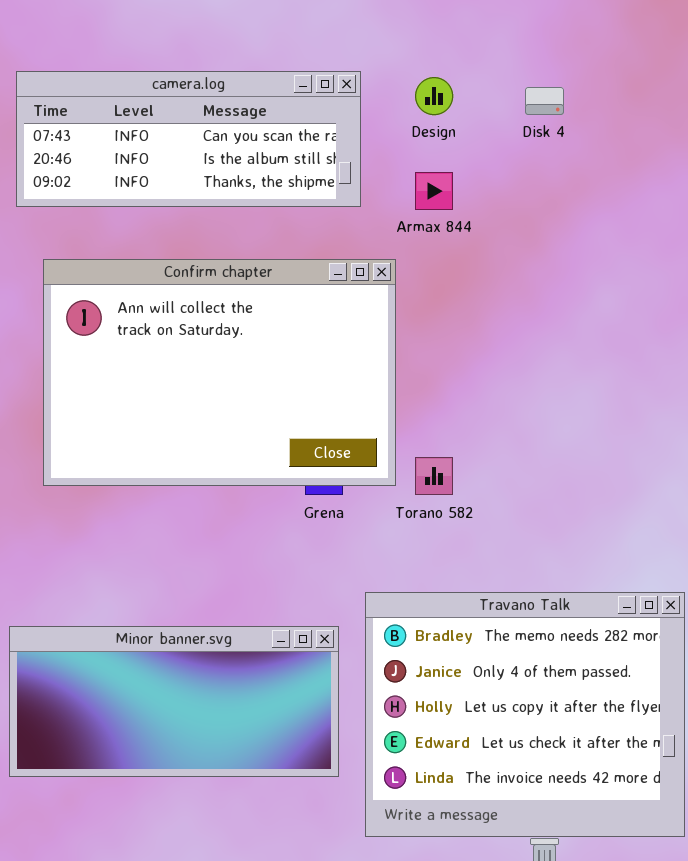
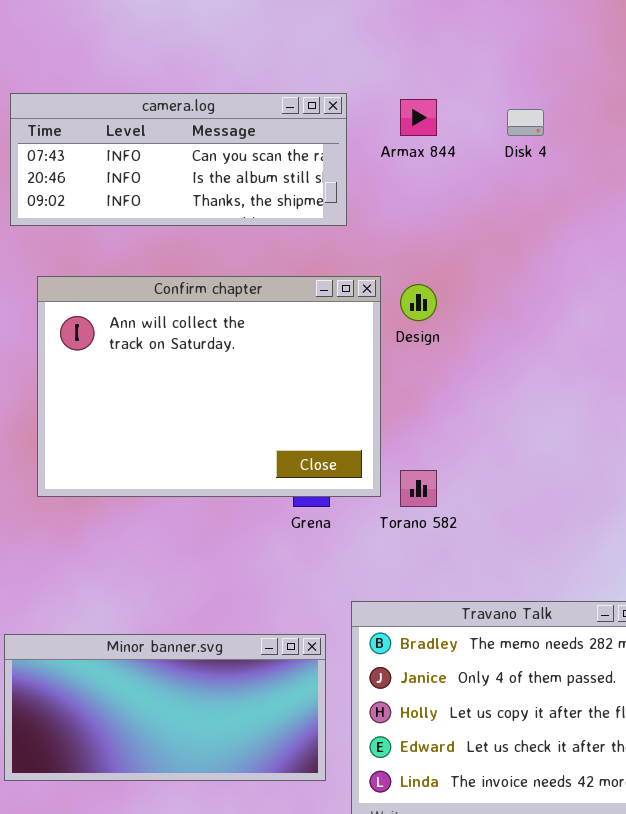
Design: [415,77,453,115] -> [400,284,437,321], moved
Armax 844: [415,172,453,210] -> [400,99,437,136], moved

